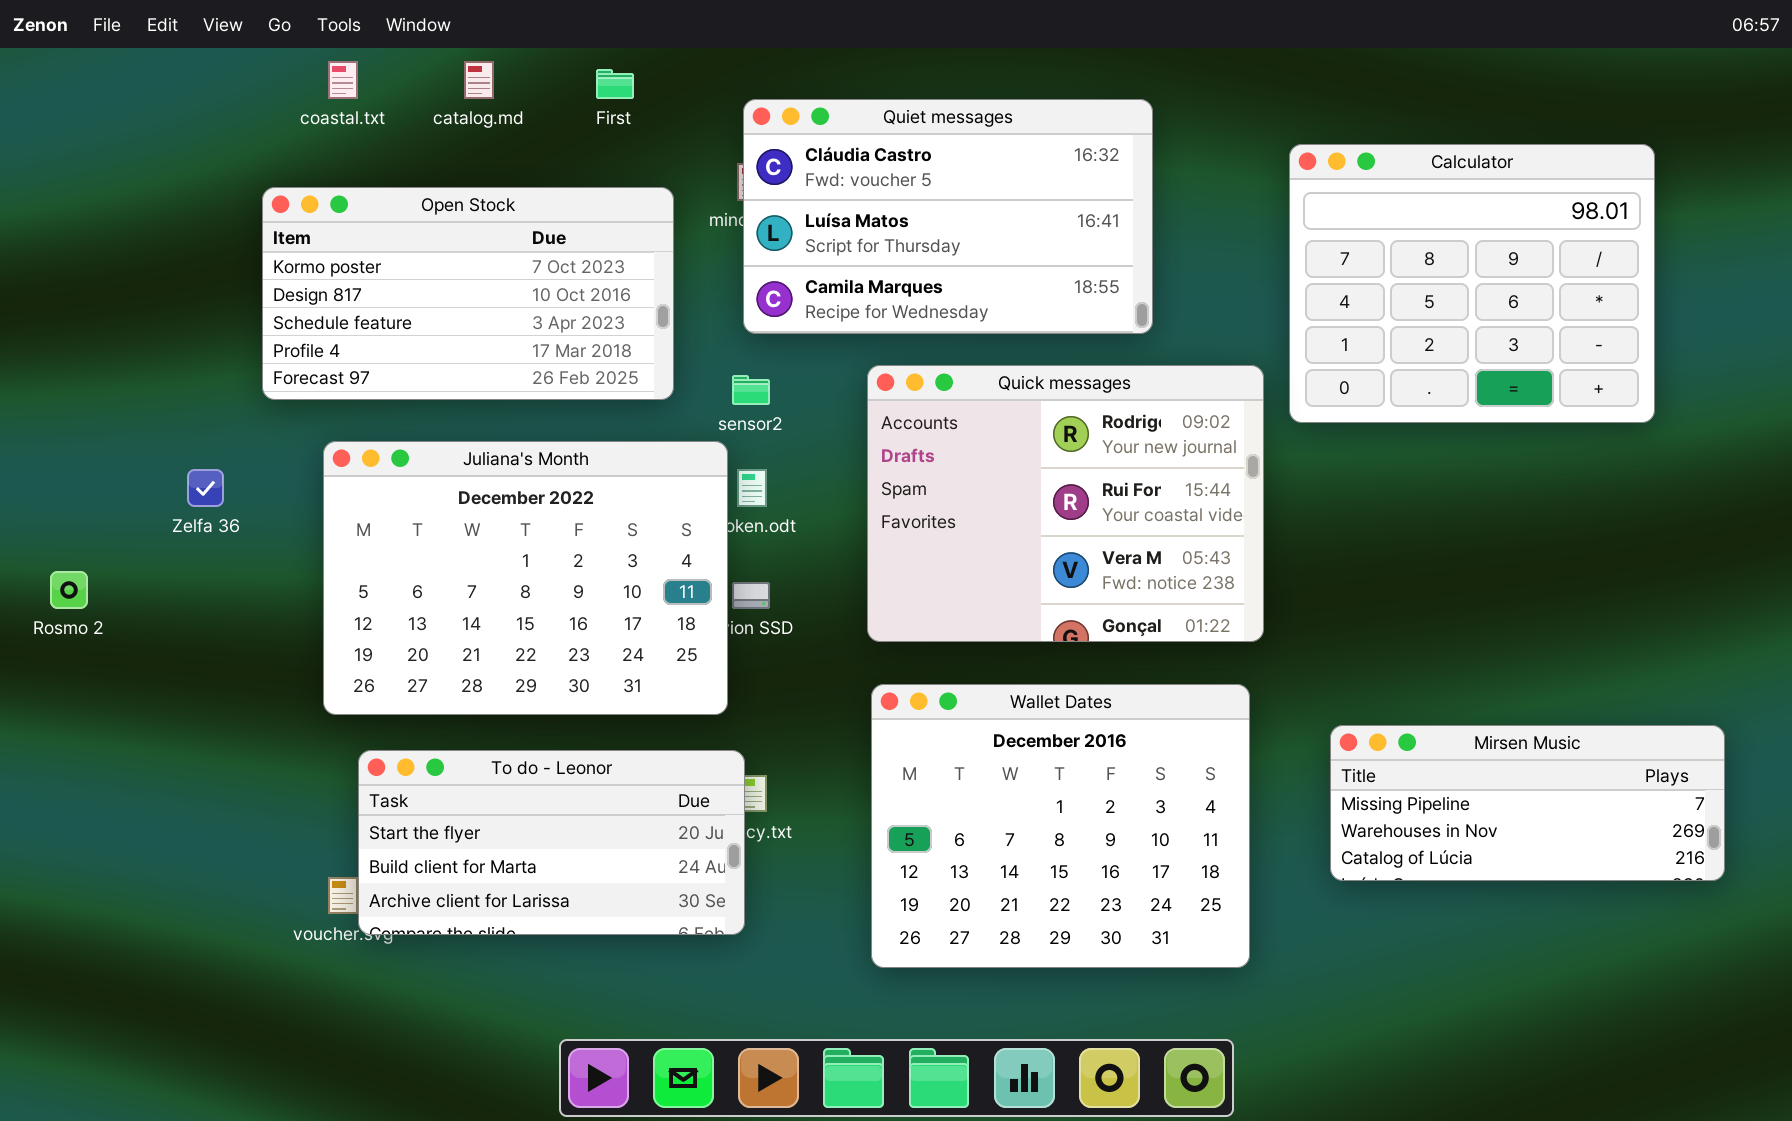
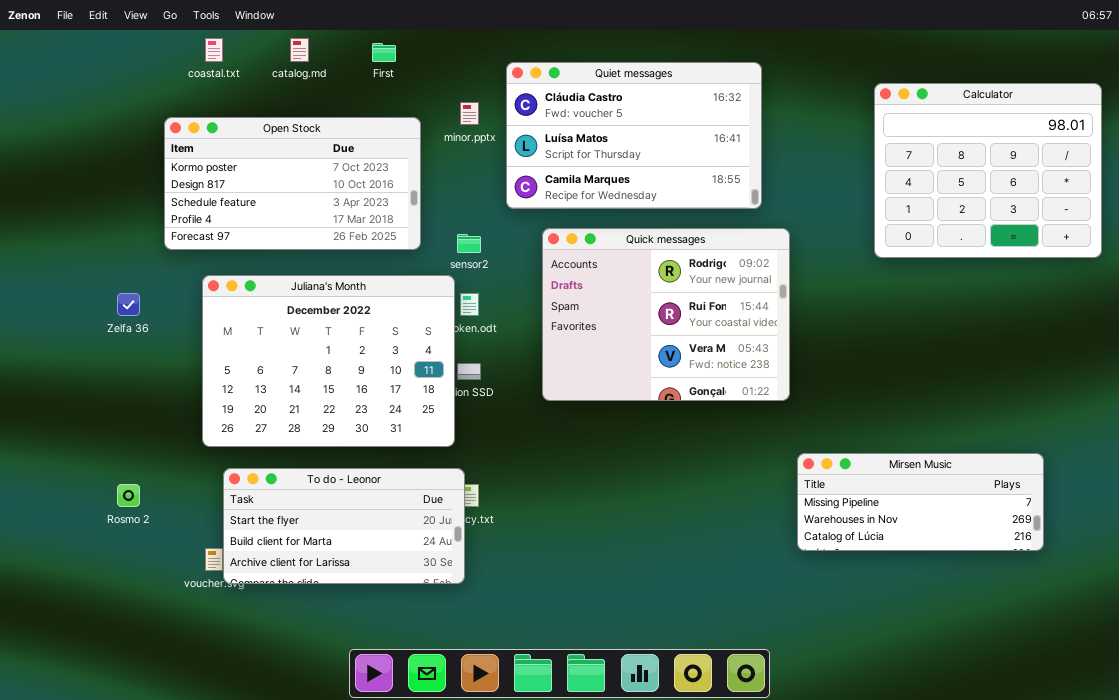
Quiet messages: [743,99,1153,334] -> [506,62,762,209], moved
Calculator: [1289,144,1655,423] -> [874,83,1102,258], moved
Rosmo 2: [50,571,88,609] -> [117,484,140,507], moved
Wallet Dates: [871,684,1250,968] -> none, closed
Mirsen Music: [1330,725,1725,881] -> [797,453,1044,551], moved

